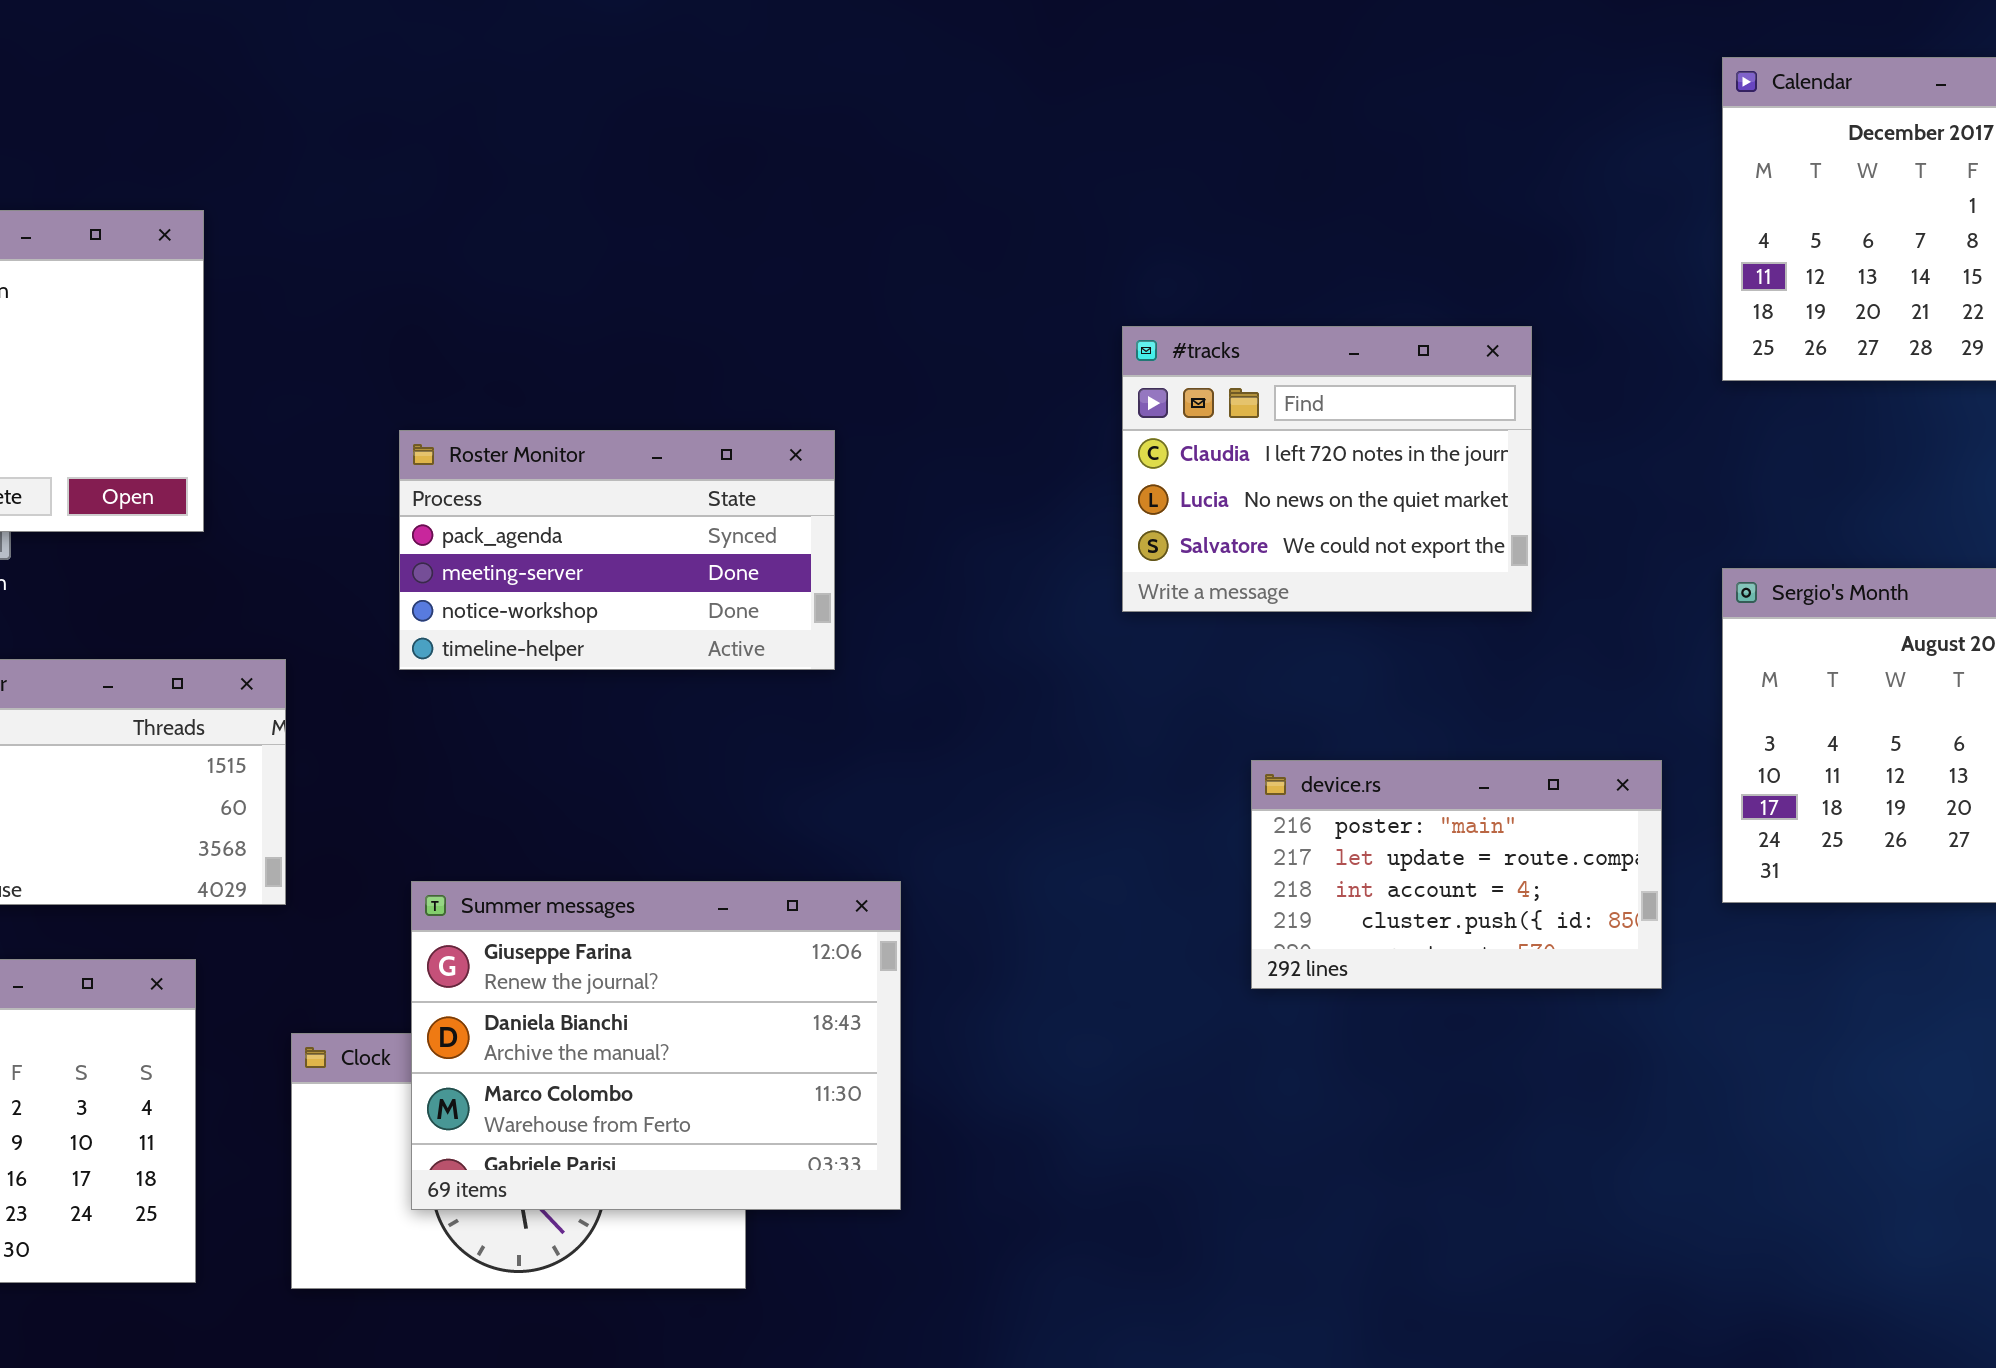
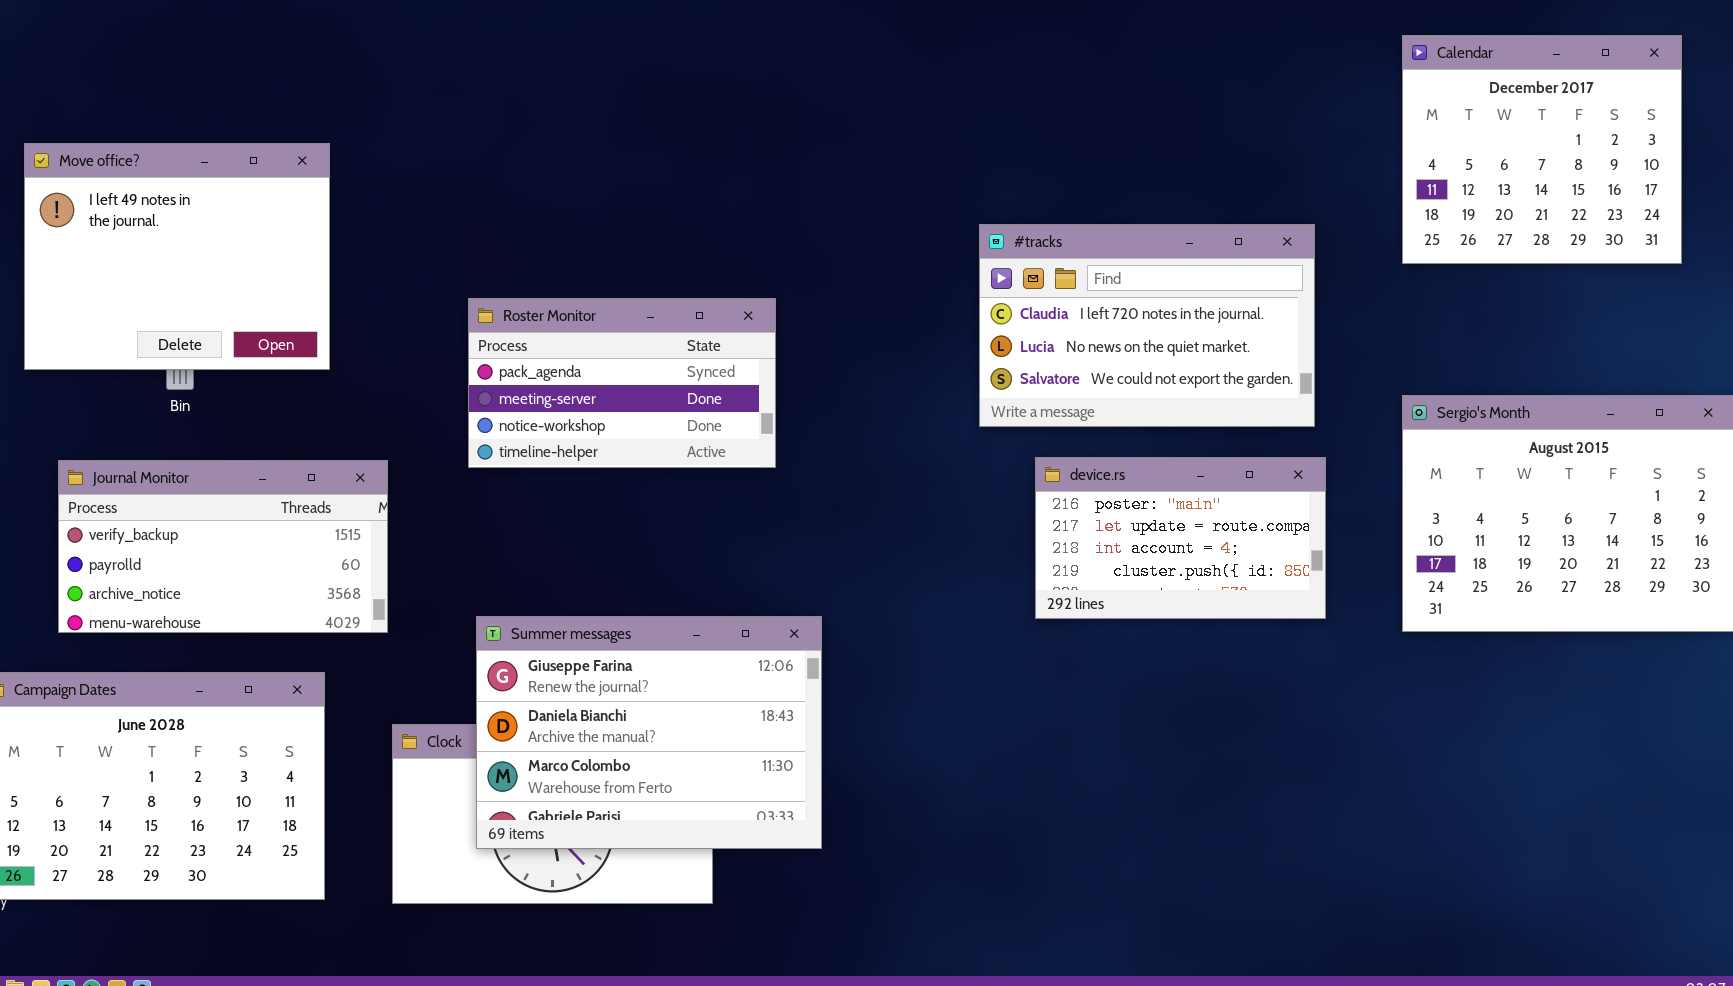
#tracks: [1122,326,1532,612] -> [979,224,1315,427], resized
device.rs: [1251,760,1662,989] -> [1035,457,1326,619], moved

